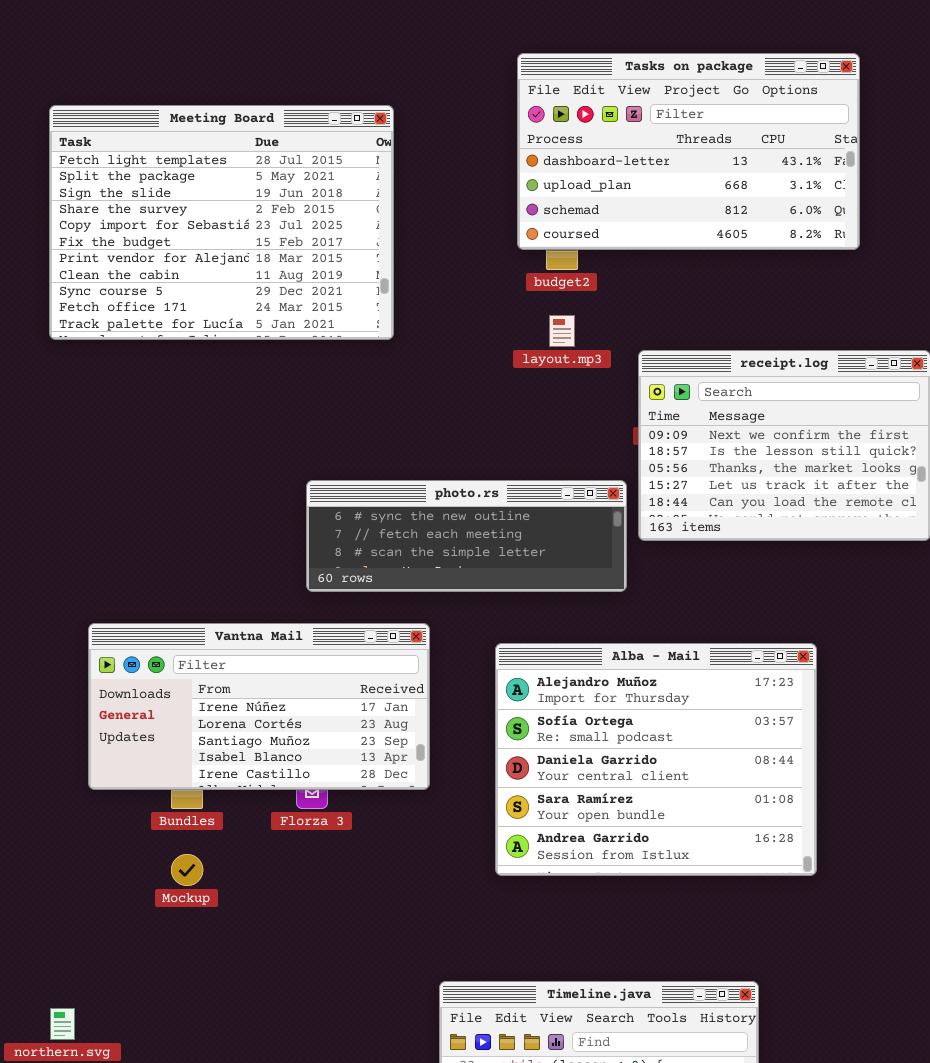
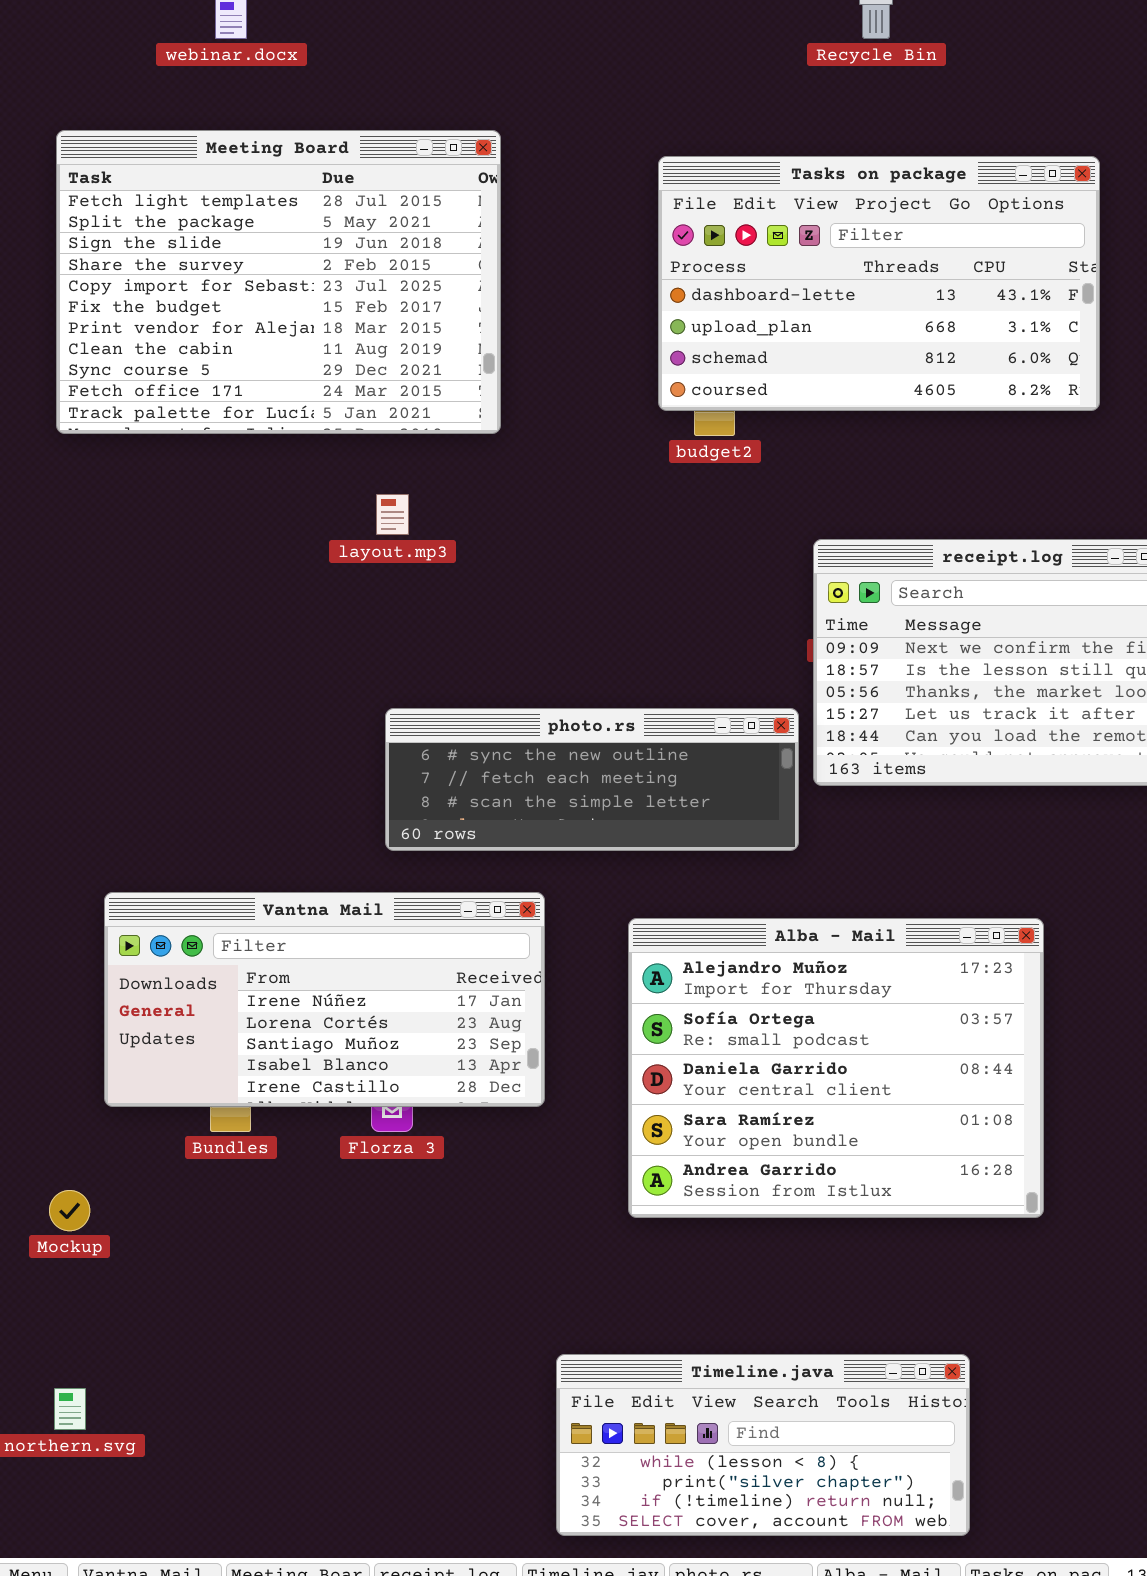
Meeting Board: [49,105,394,340] -> [56,130,501,434], moved
layout.mp3: [549,315,575,347] -> [376,494,409,535], moved
Mockup: [171,854,203,886] -> [49,1190,90,1231], moved

